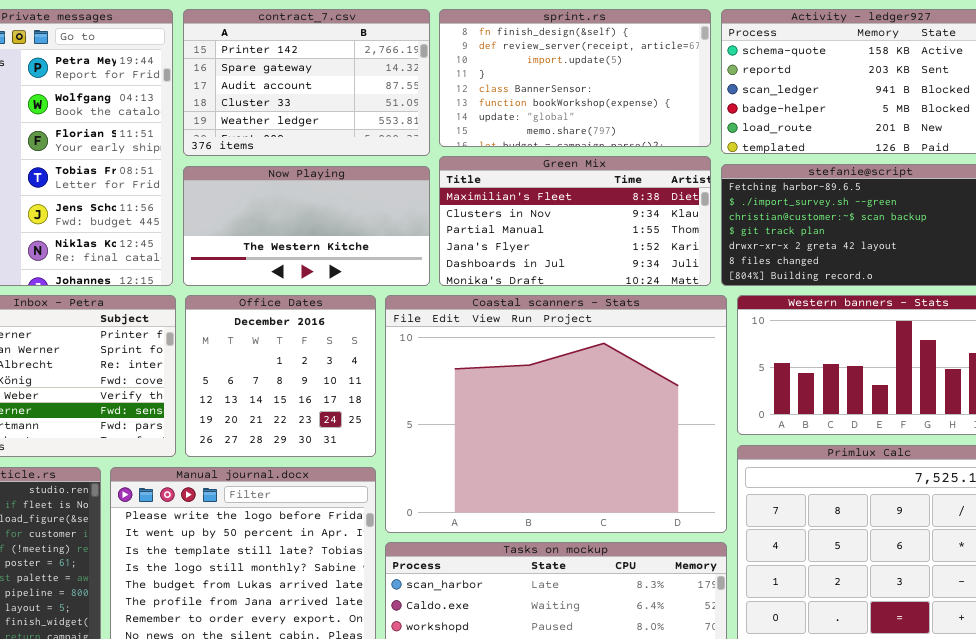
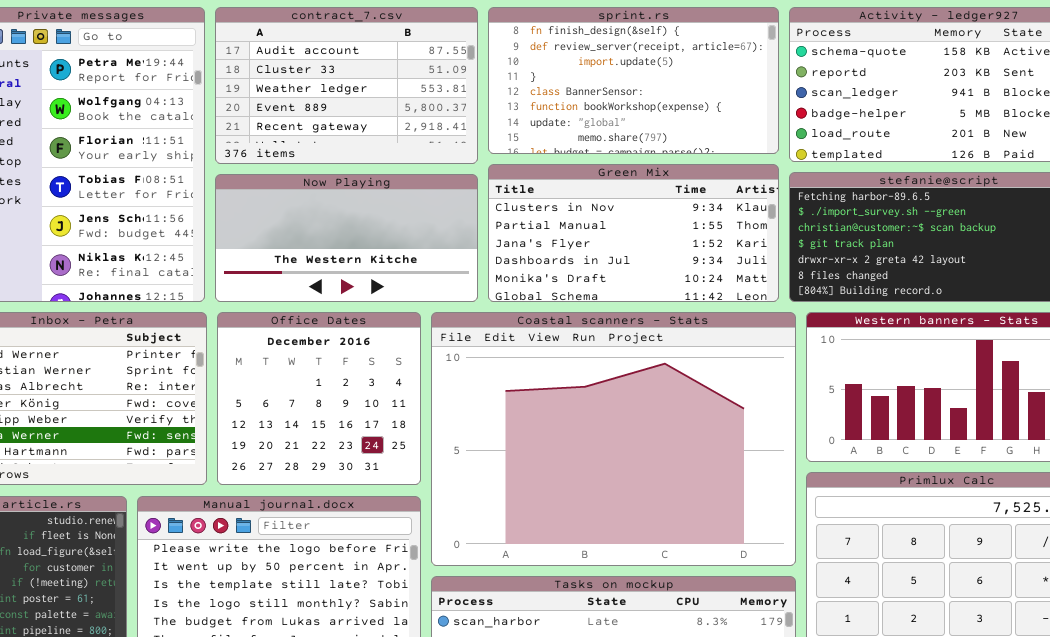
contract_7.csv: [183,9,430,156] -> [215,7,478,164], scrolled down 2 rows
Green Mix: [439,156,711,286] -> [488,164,779,302], scrolled down 1 row

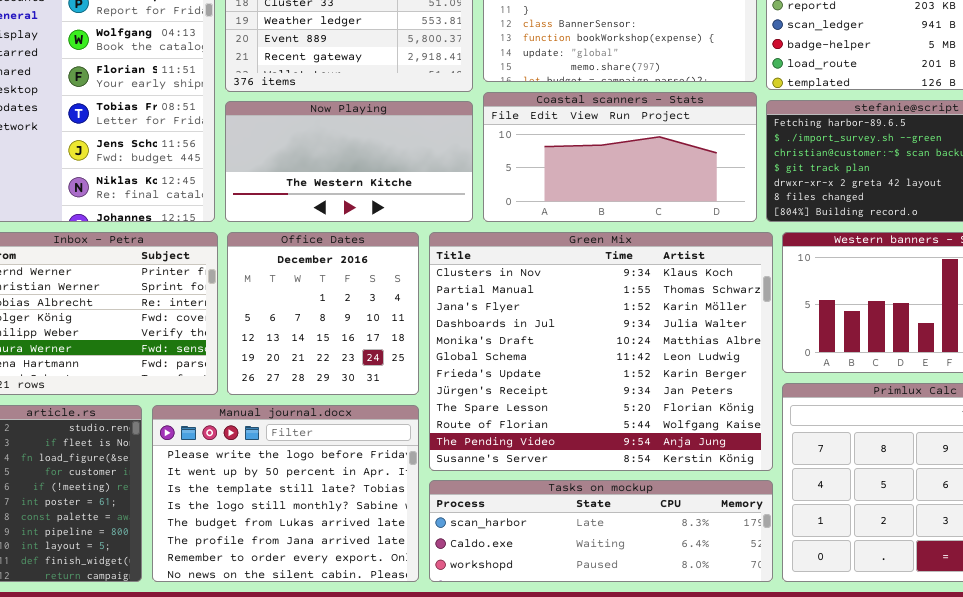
Green Mix: [488,164,779,302] -> [429,232,773,471], moved, resized
Coastal scanners - Stats: [431,312,796,566] -> [483,92,757,222], moved, resized

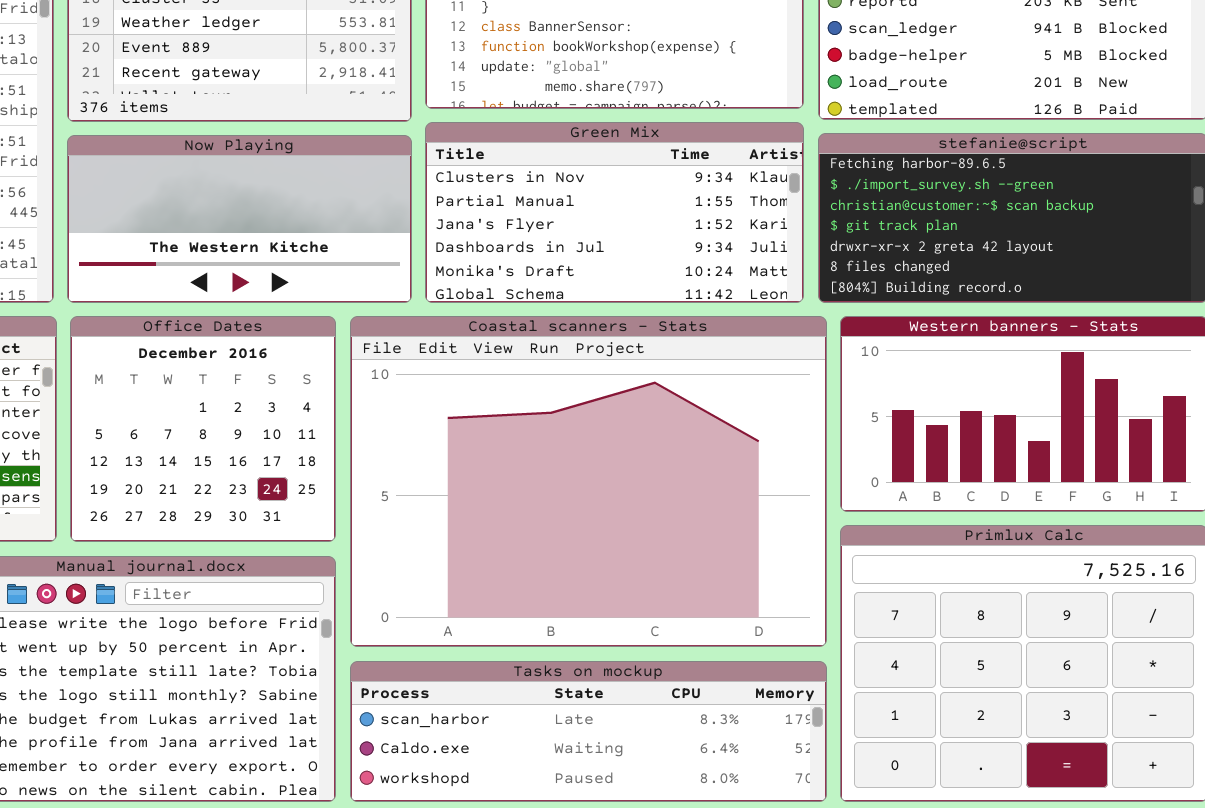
Coastal scanners - Stats: [483,92,757,222] -> [350,316,827,647], moved, resized
Green Mix: [429,232,773,471] -> [425,122,804,303], moved, resized

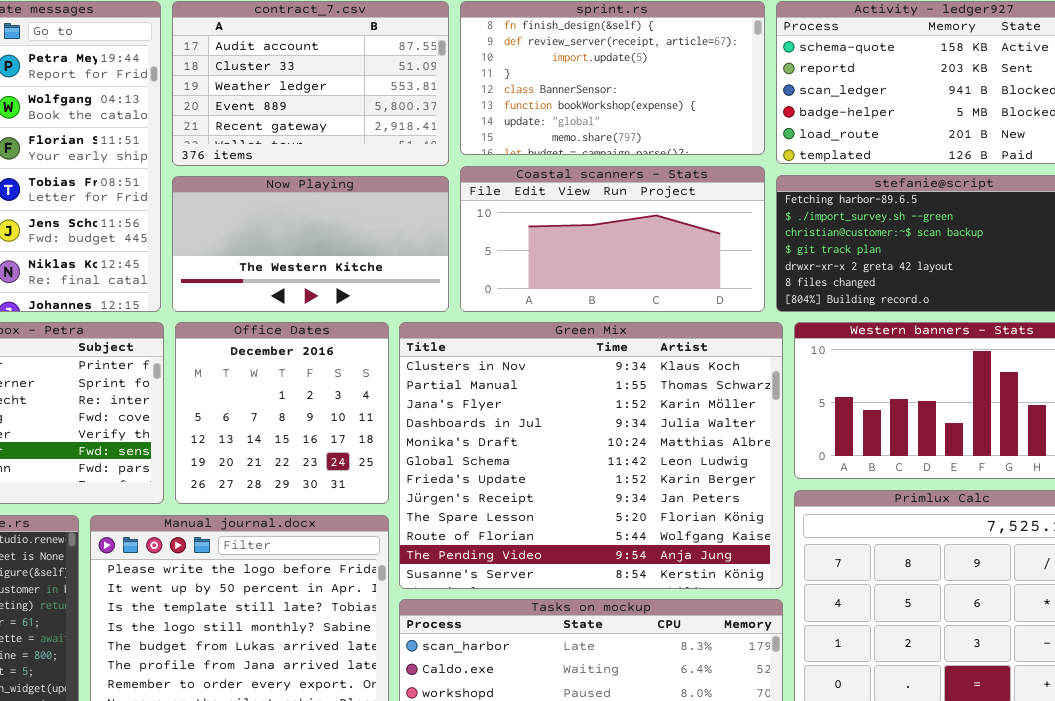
Green Mix: [425,122,804,303] -> [399,322,783,589], moved, resized
Coastal scanners - Stats: [350,316,827,647] -> [460,166,765,312], moved, resized

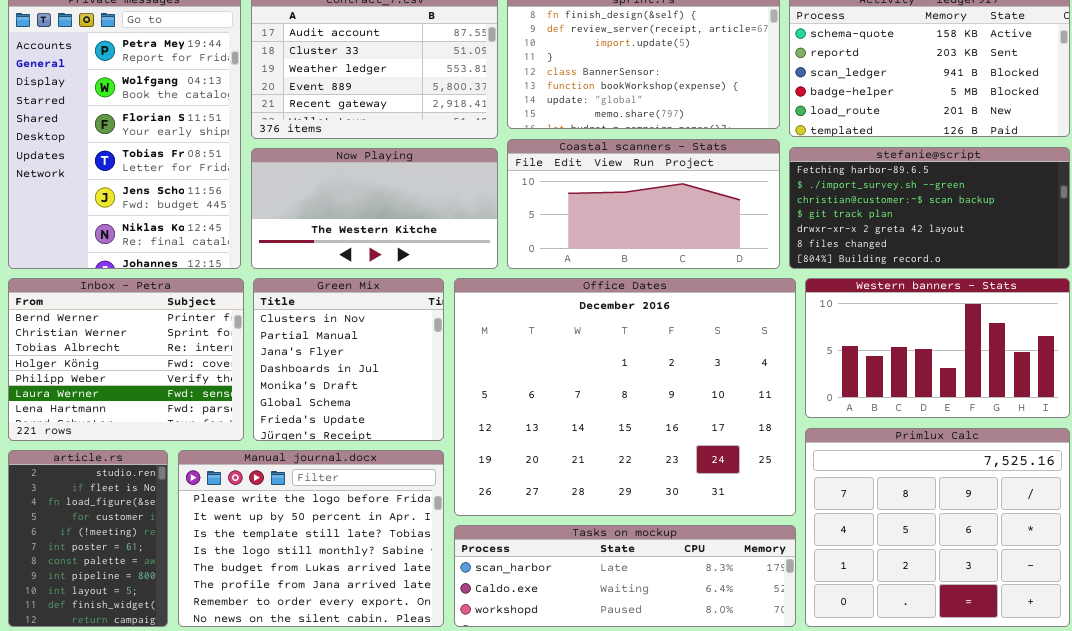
Office Dates: [175,322,389,504] -> [454,278,796,516], moved, resized
Green Mix: [399,322,783,589] -> [253,278,444,441], moved, resized

